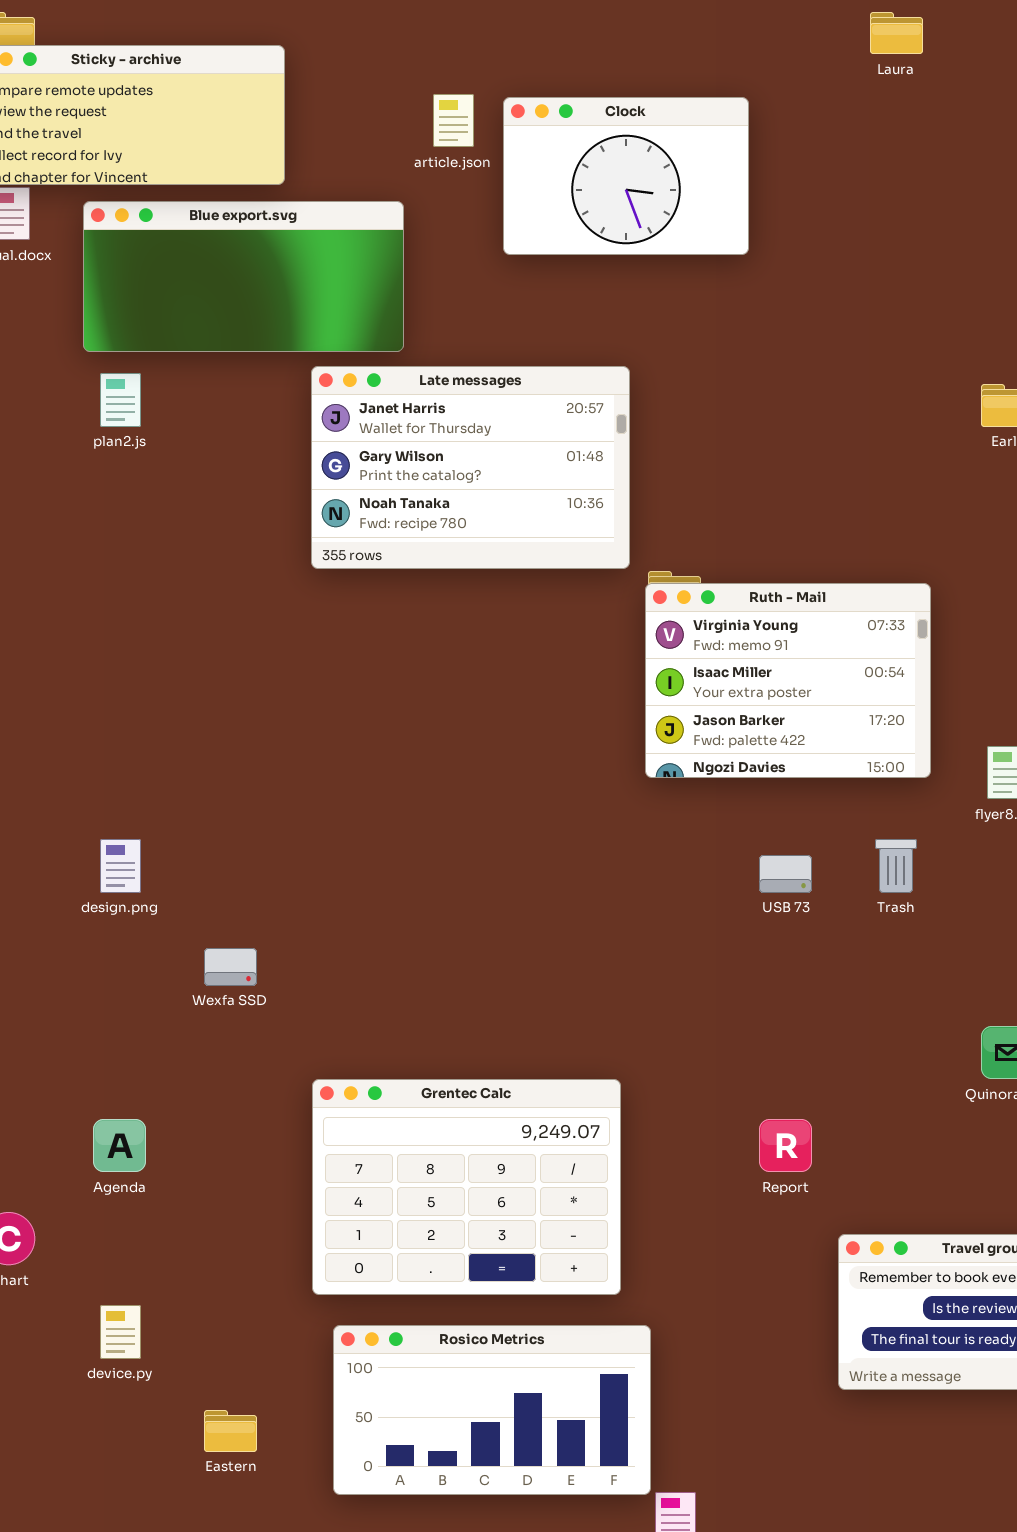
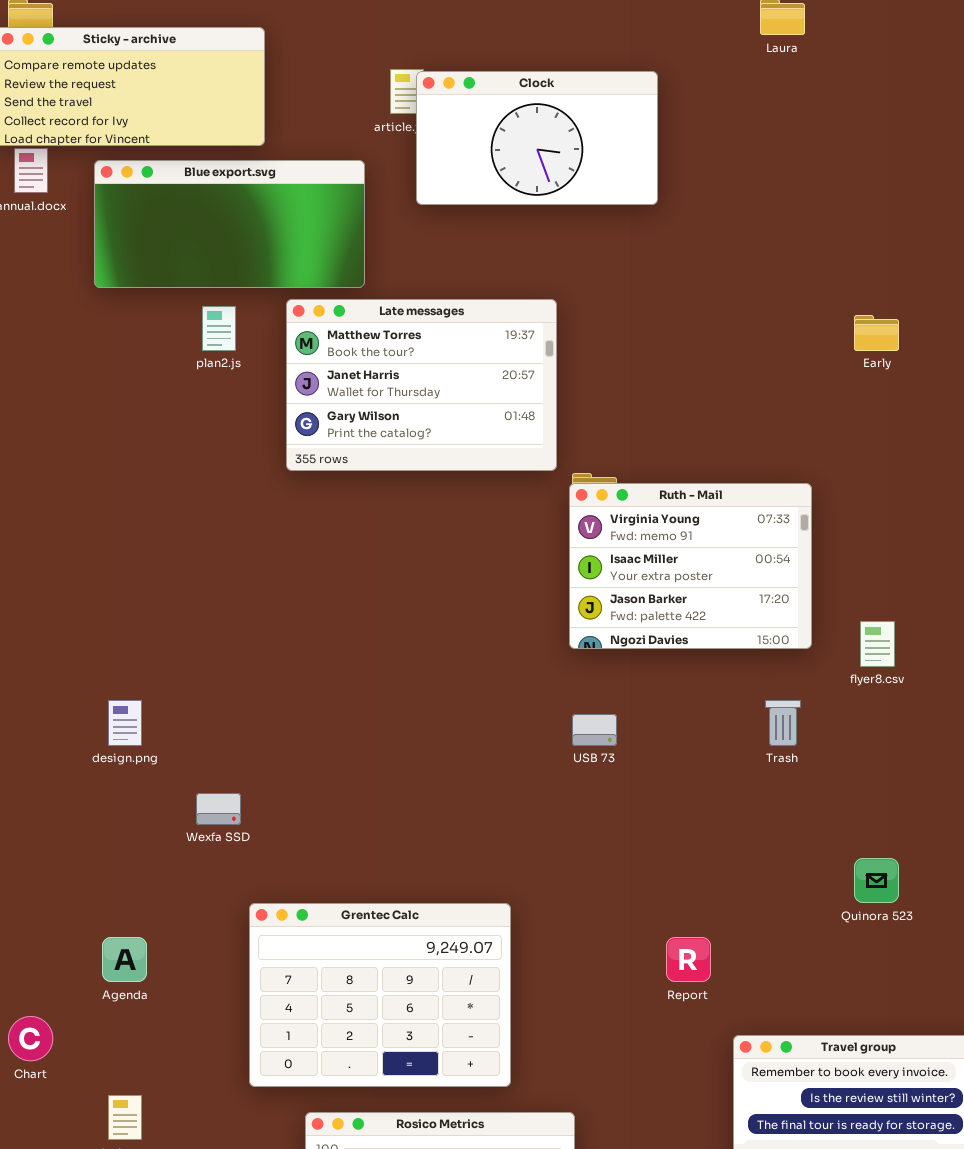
Clock: [503,97,749,255] -> [416,71,658,205], resized
Late messages: [311,366,630,569] -> [286,299,557,471], scrolled up 1 row
plan2.js: [100,373,141,427] -> [202,306,236,351], moved
USB 73: [759,855,812,893] -> [572,714,617,746], moved
Grentec Calc: [312,1079,621,1295] -> [249,903,511,1087], moved

